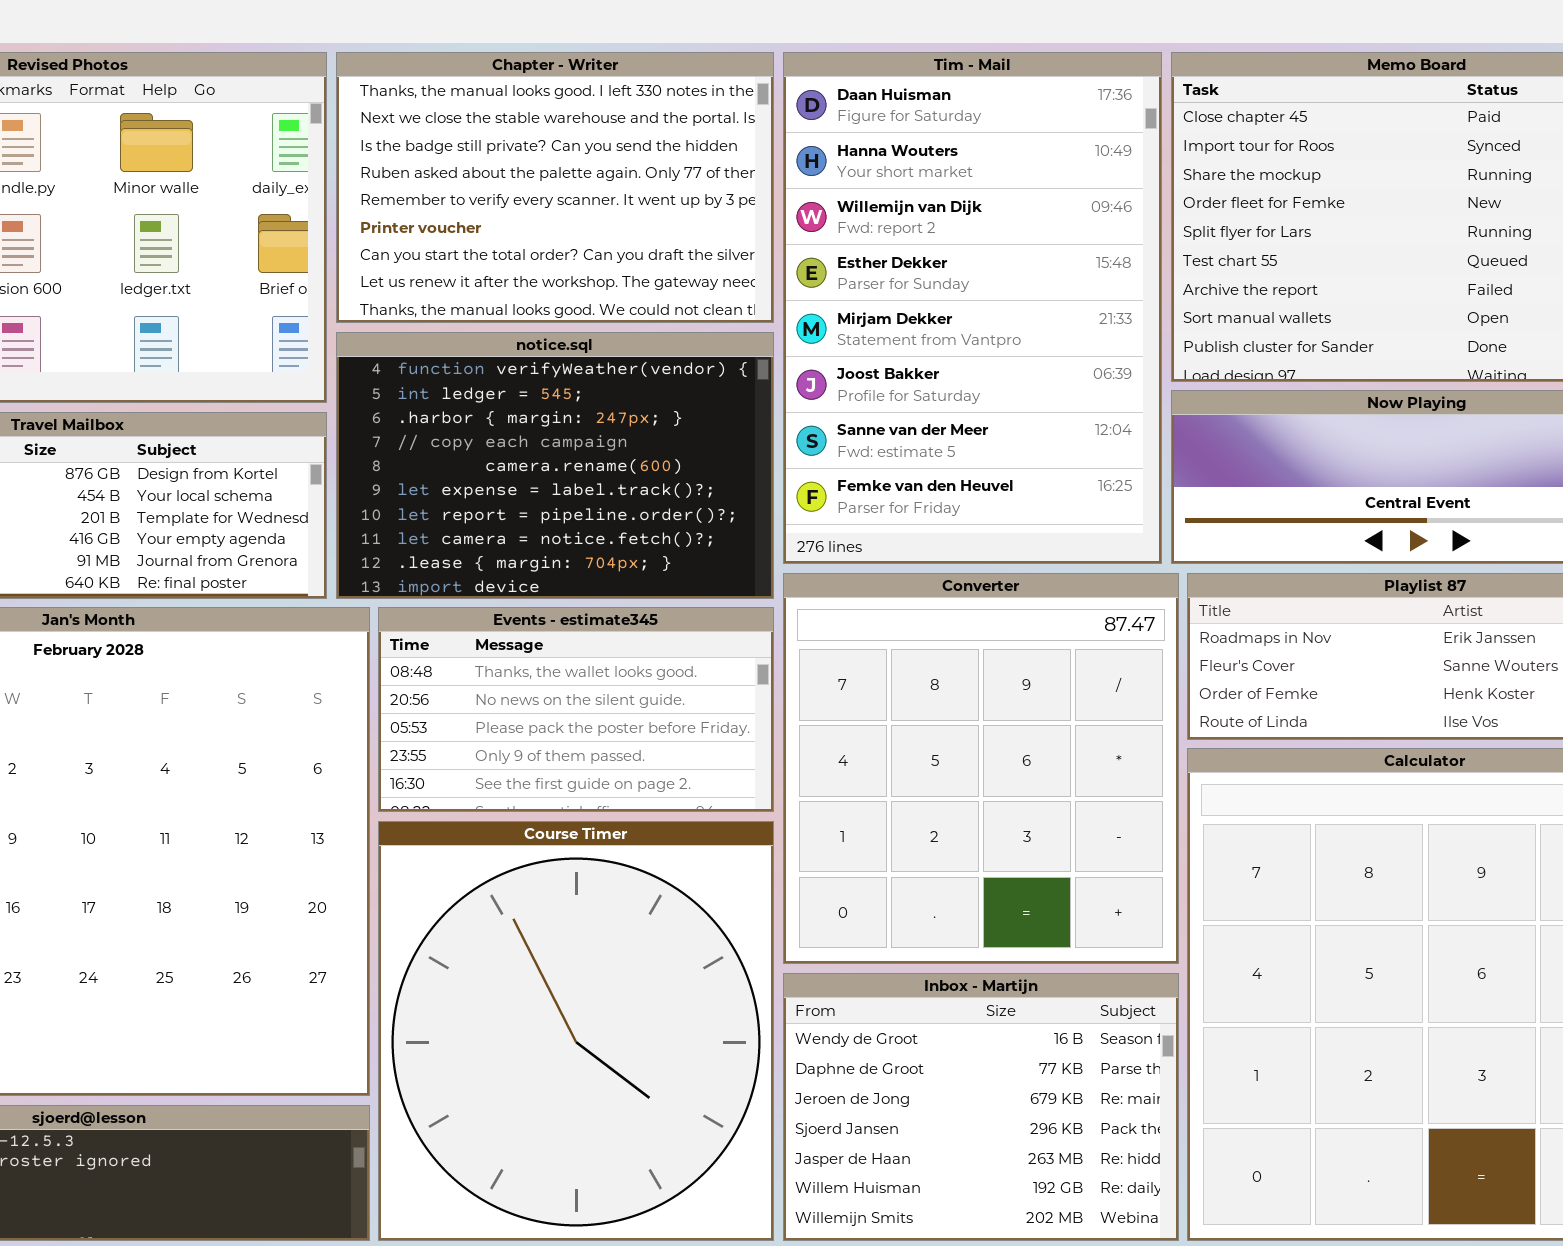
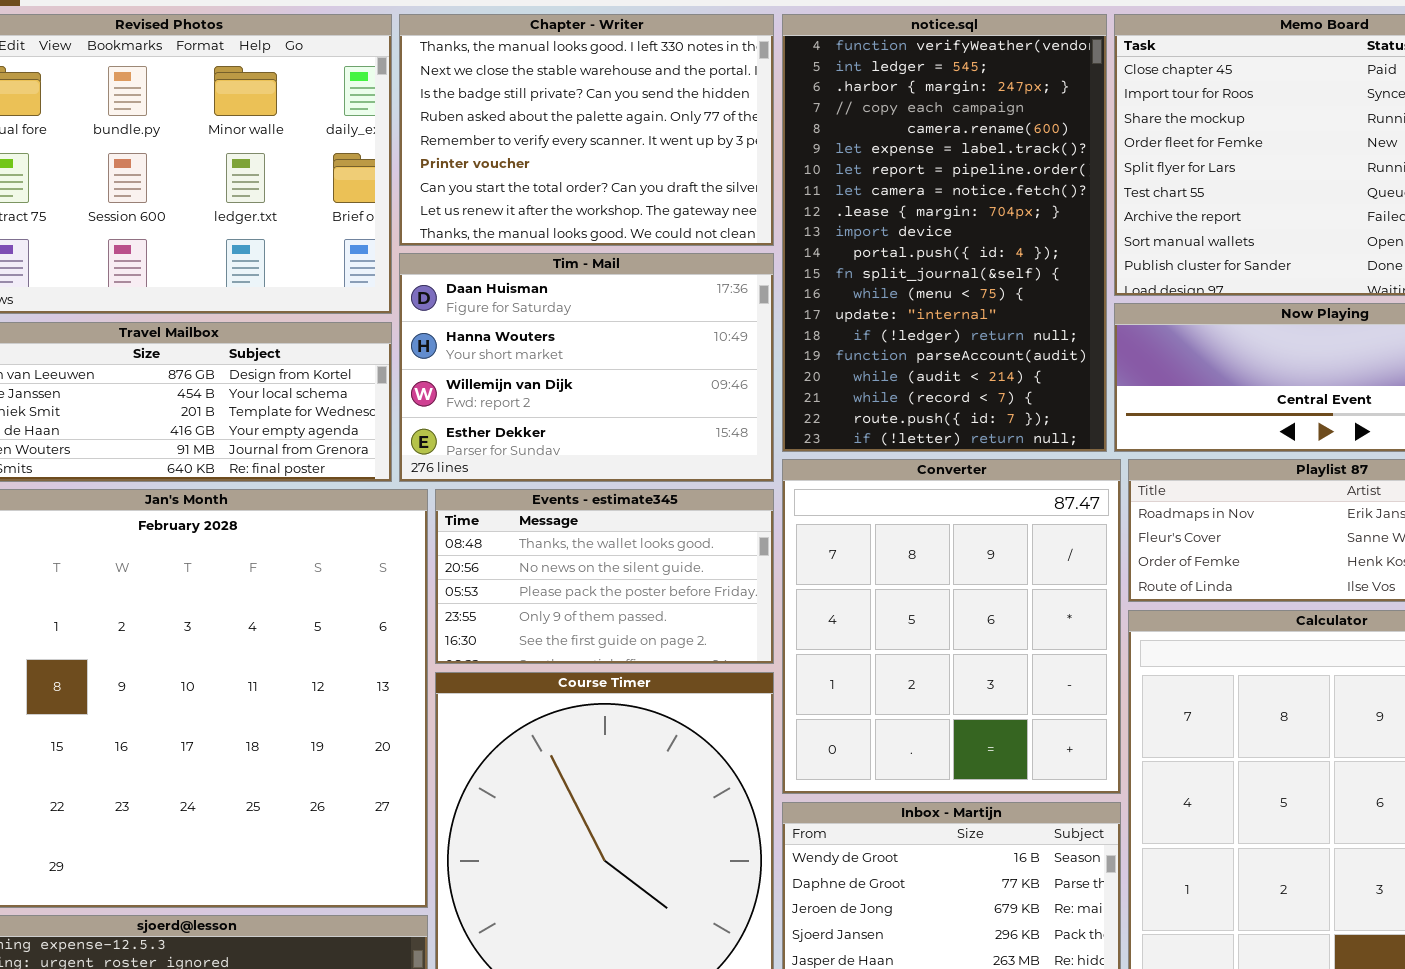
Tim - Mail: [783,52,1162,564] -> [399,253,774,482], moved, resized
notice.sql: [336,332,774,599] -> [782,14,1107,452], moved, resized

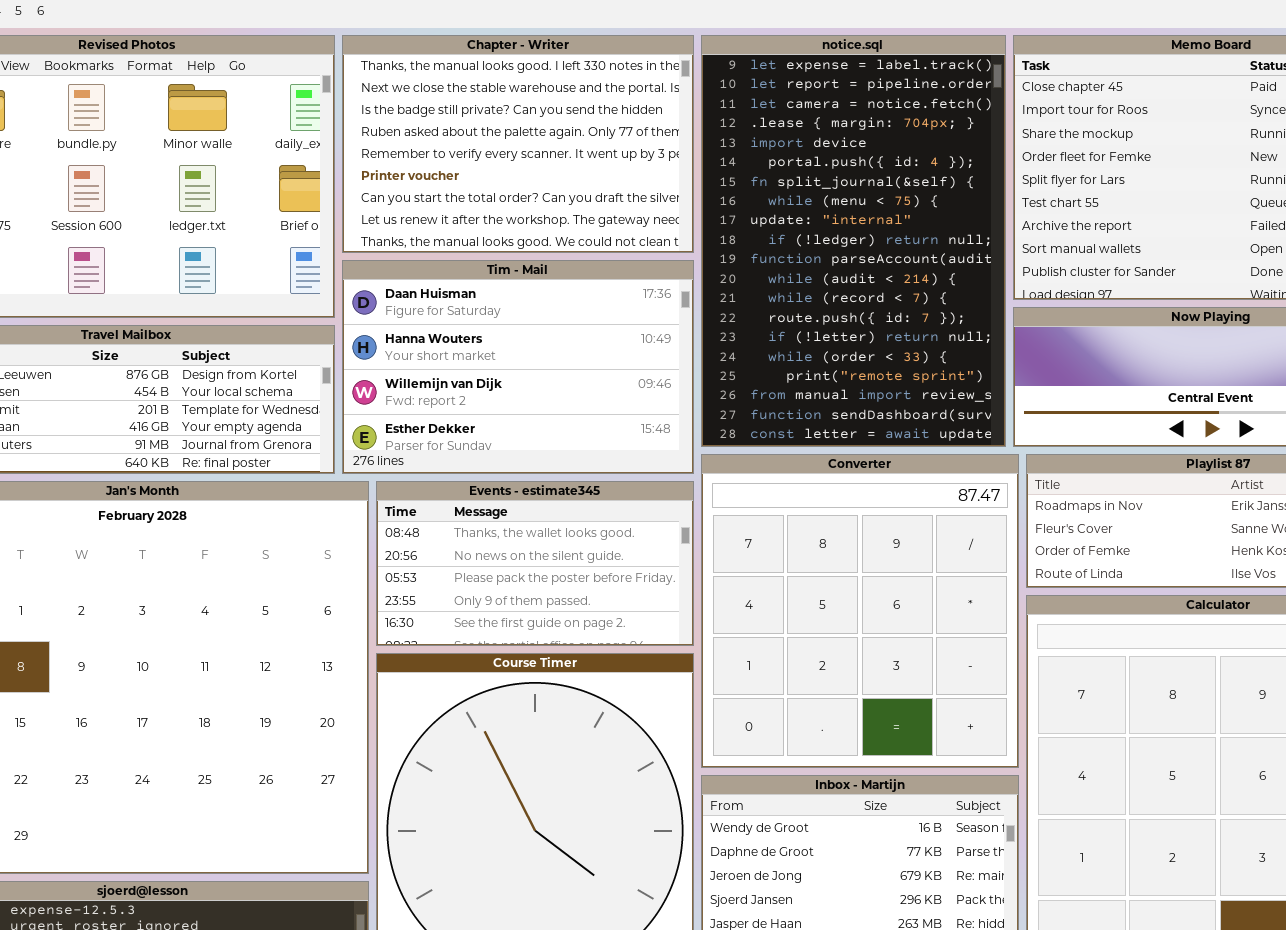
notice.sql: [782,14,1107,452] -> [701,35,1006,447], scrolled down 5 rows

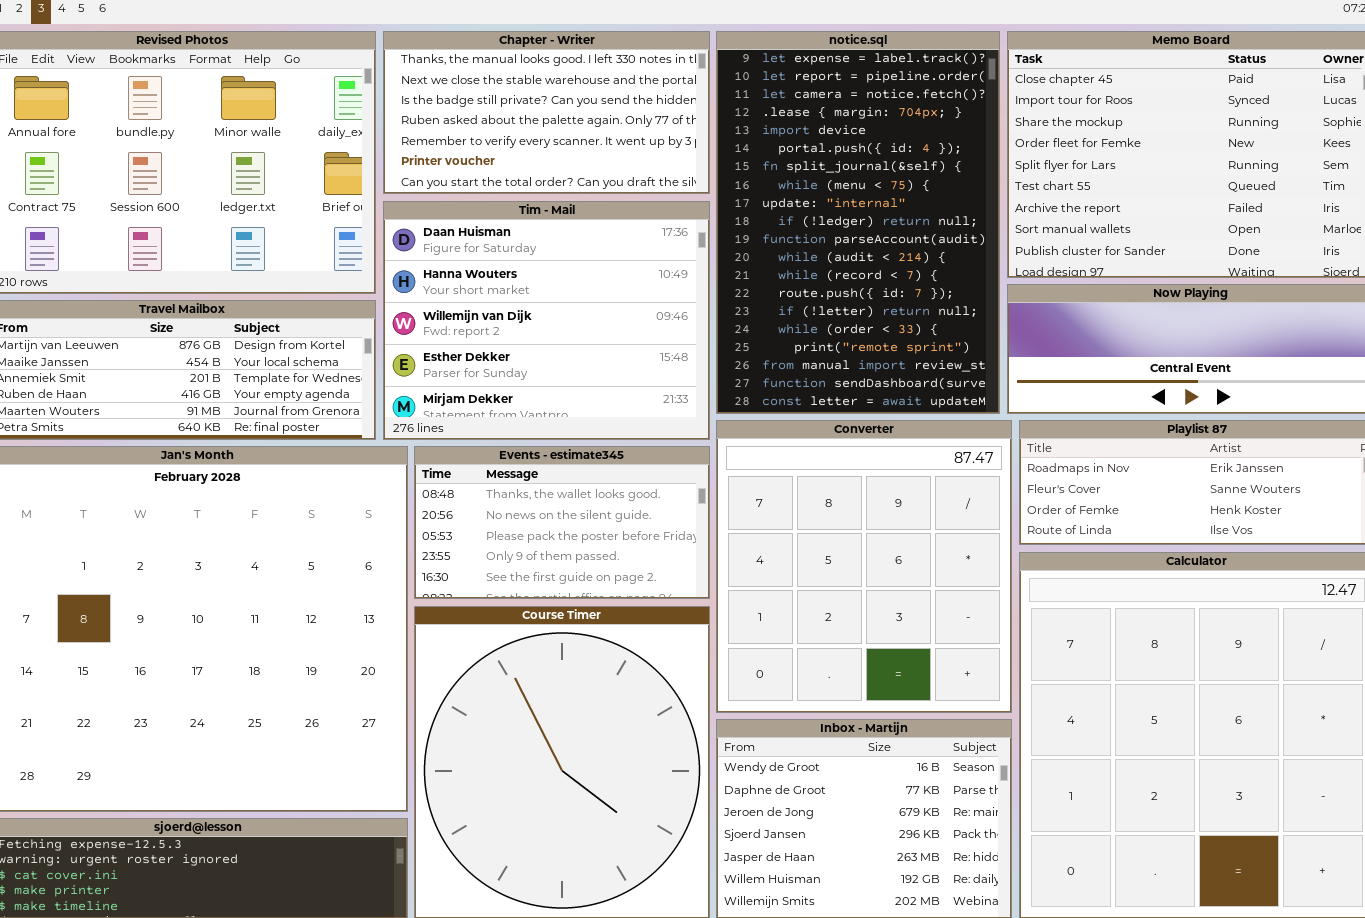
Chapter - Writer: [342,35,694,253] -> [383,31,710,194], resized
Tim - Mail: [342,260,694,474] -> [383,201,710,440], resized

